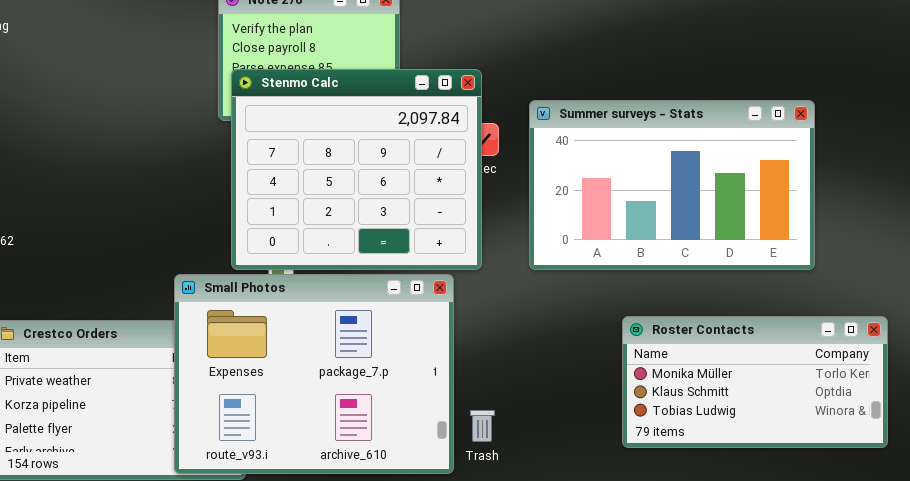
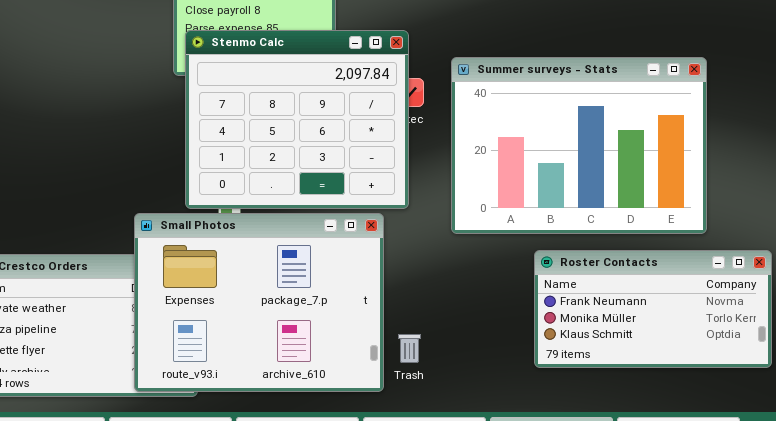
Summer surveys - Stats: [529,100,815,270] -> [451,57,707,234], resized
Roster Contacts: [622,316,888,448] -> [534,250,772,368], scrolled up 1 row

